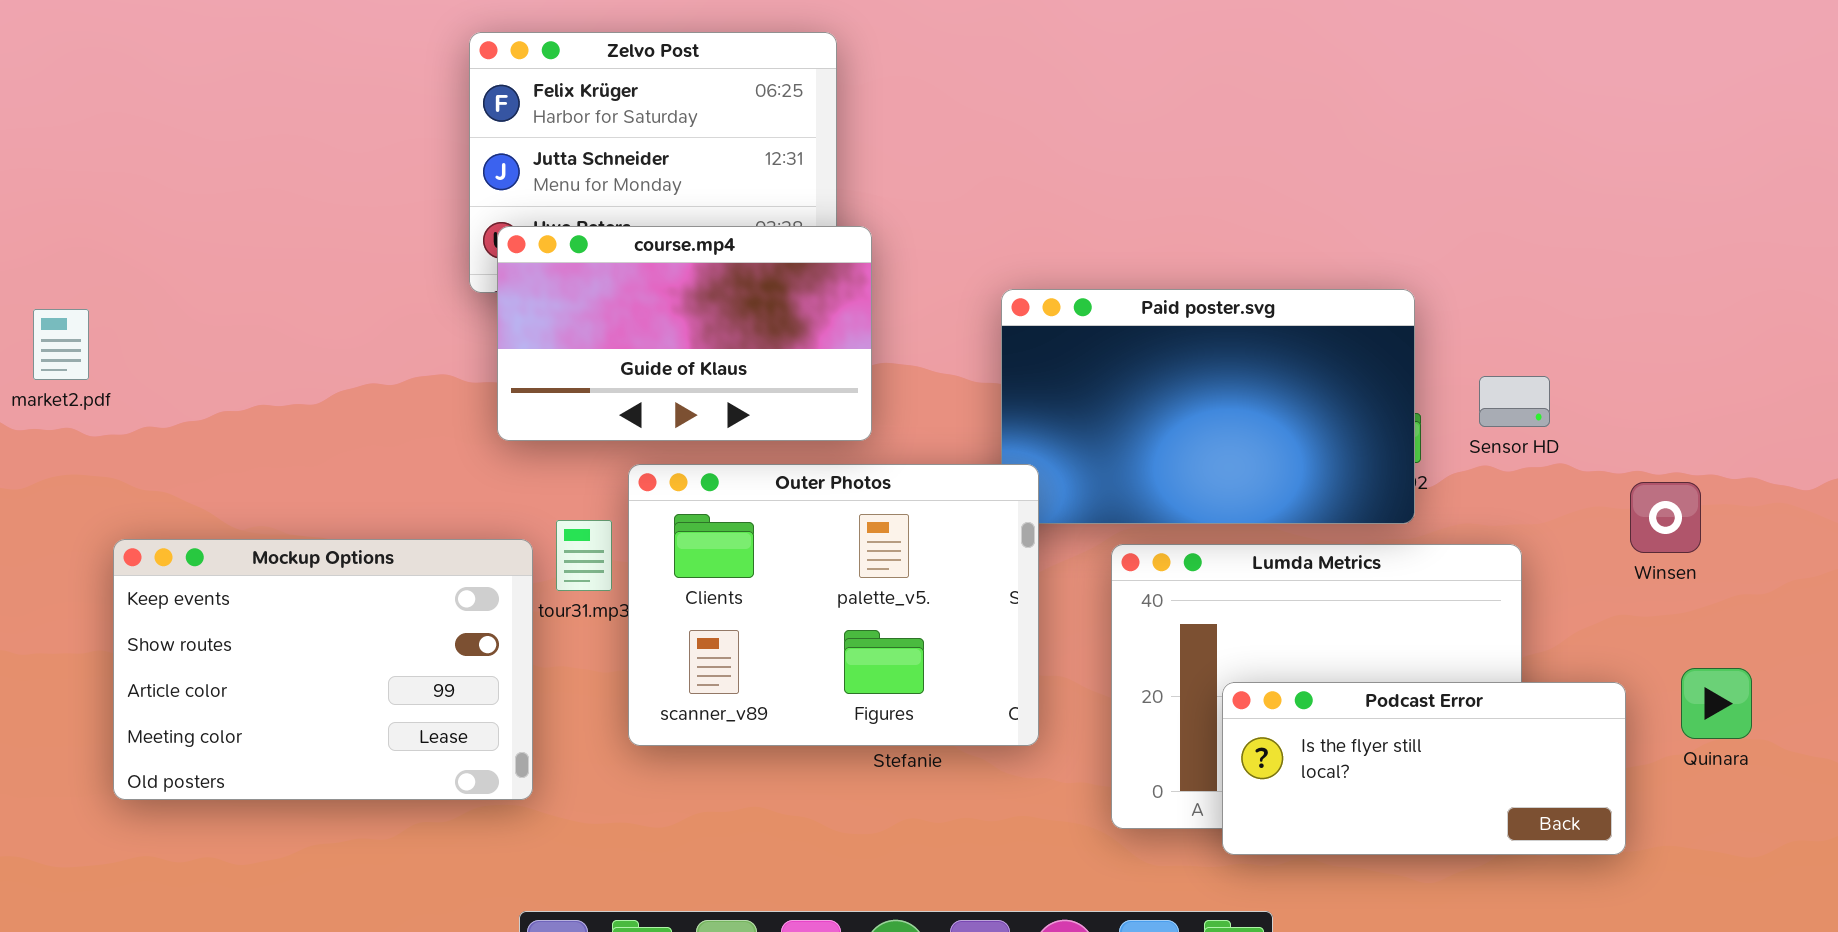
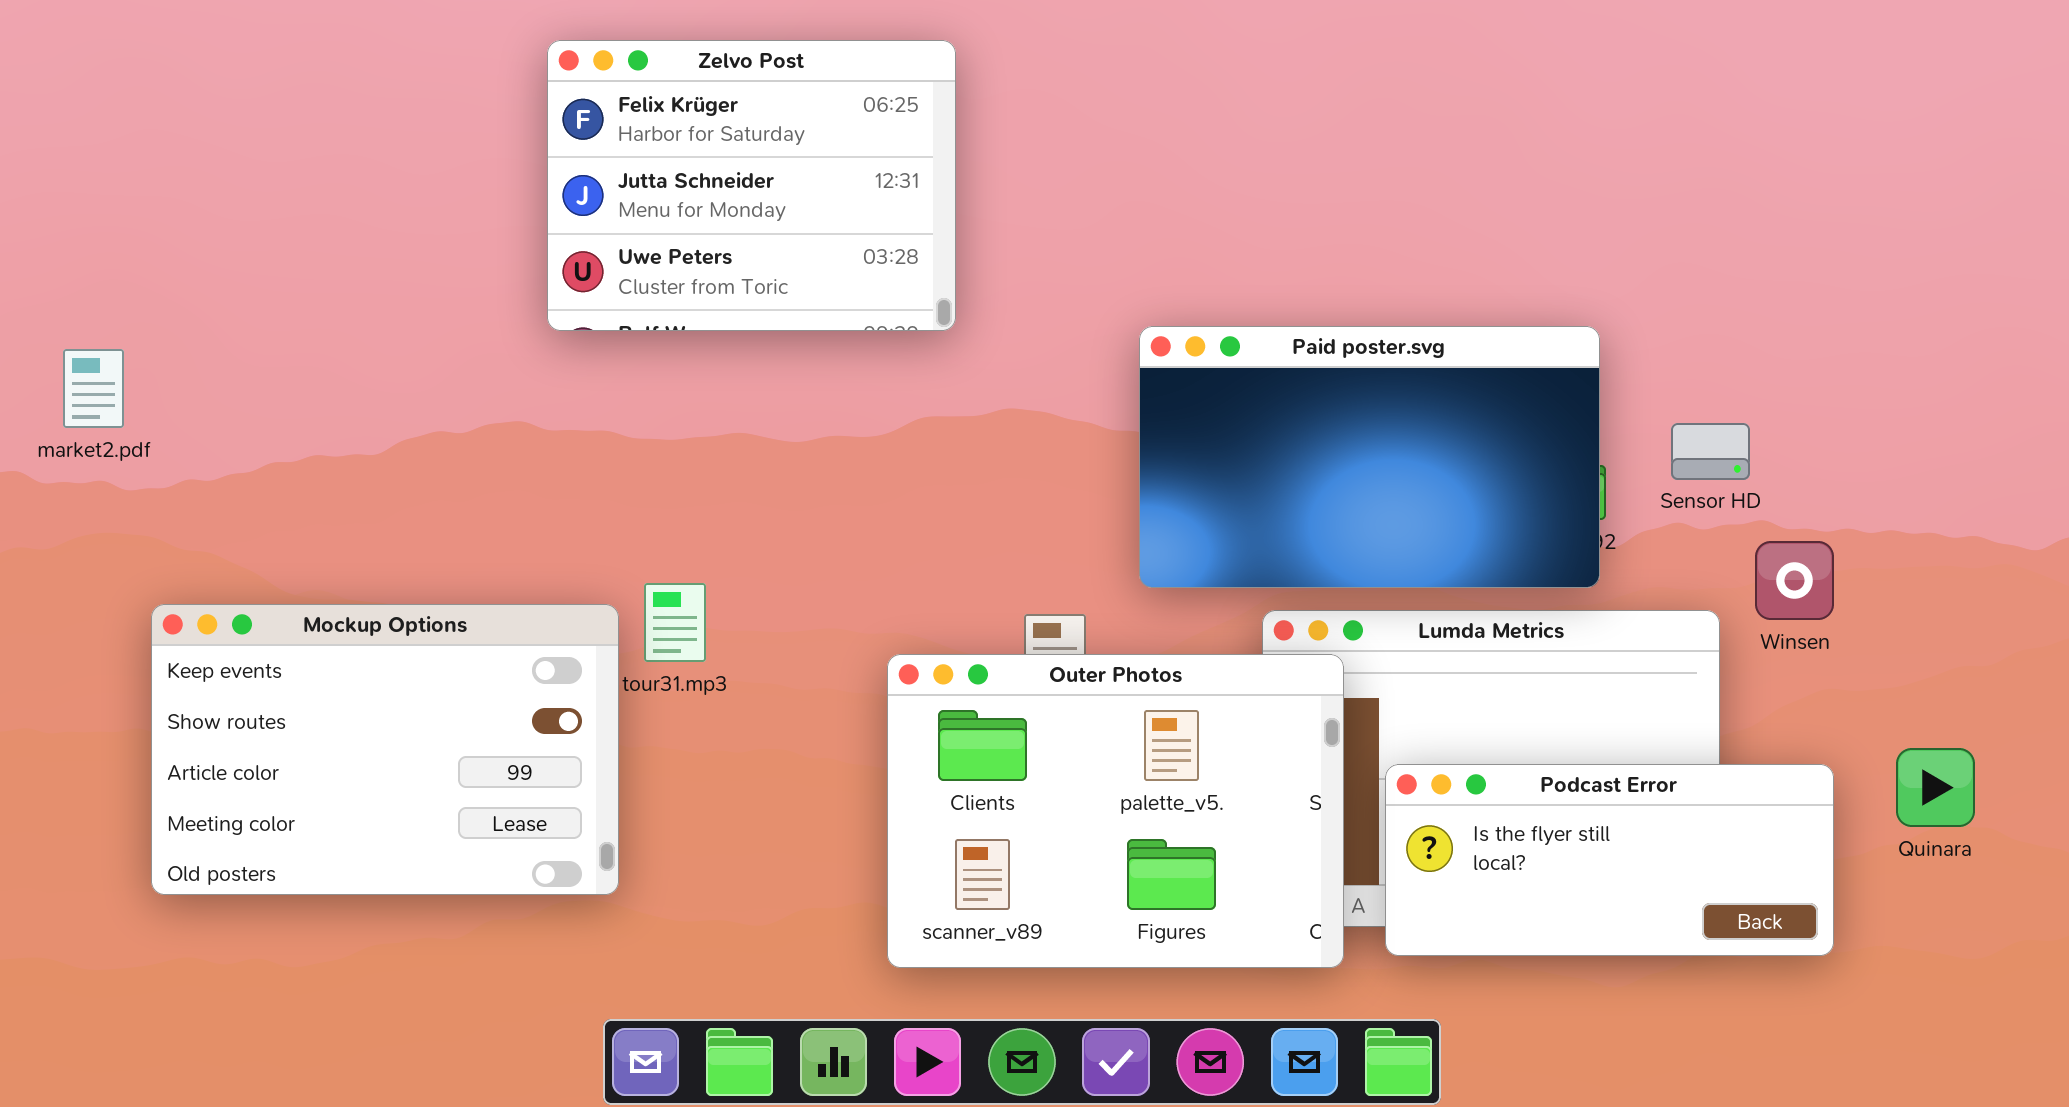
course.mp4: [497,226,872,441] -> none, closed
Outer Photos: [628,464,1039,746] -> [887,654,1344,968], moved
Winsen: [1630,482,1701,553] -> [1755,541,1834,620], moved

